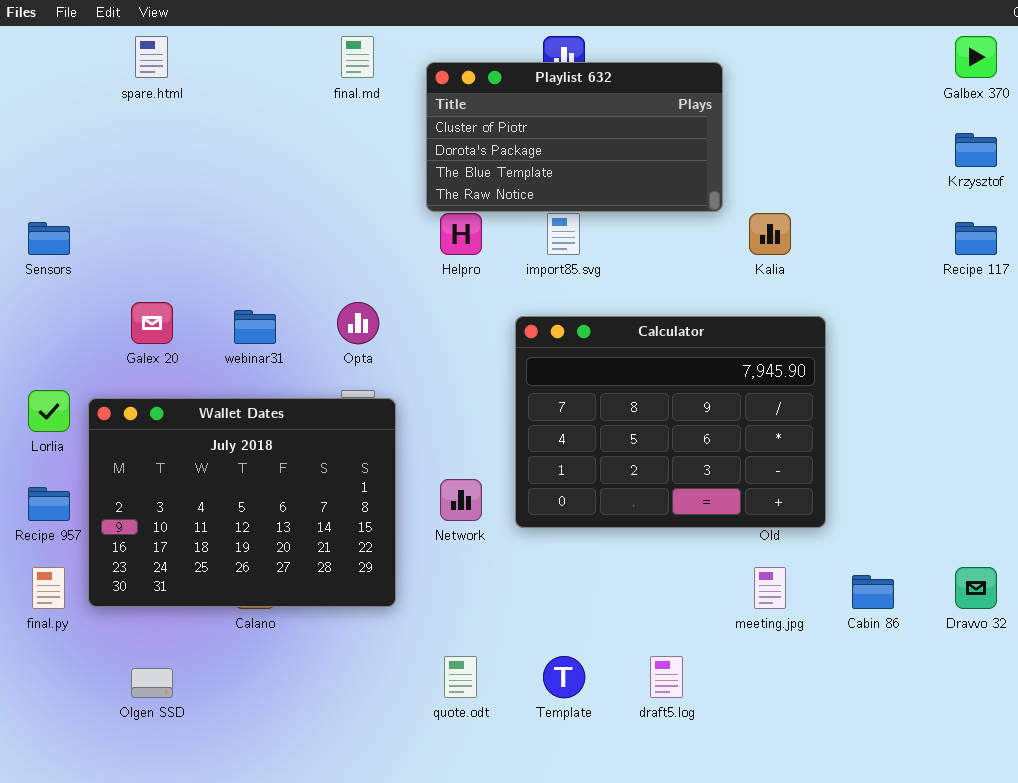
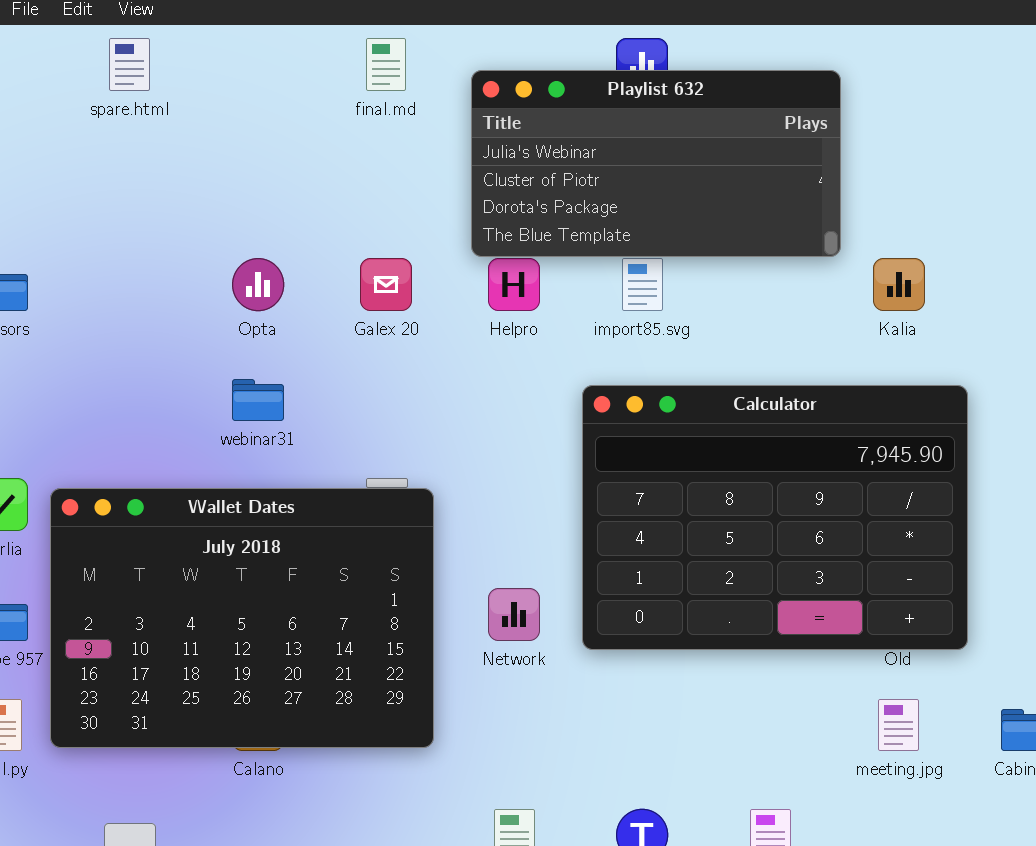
Playlist 632: [426,62,723,212] -> [471,70,841,257], scrolled up 1 row
Galex 20: [131,302,173,344] -> [360,258,412,311], moved
Opta: [337,302,379,344] -> [232,258,284,311], moved

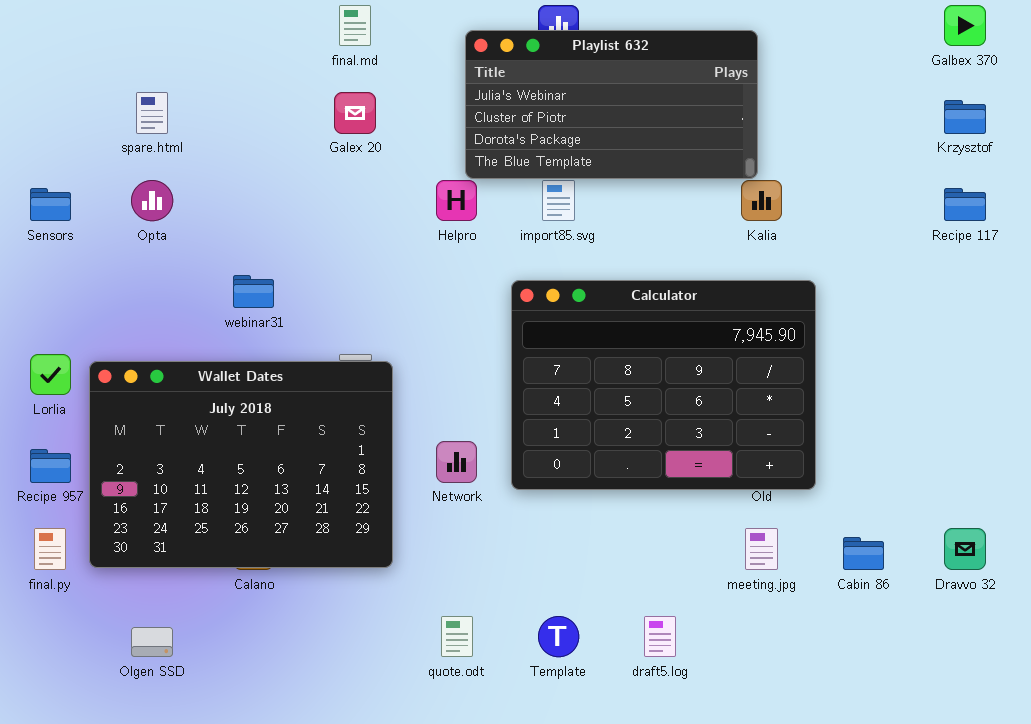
spare.html: [109,38,150,91] -> [136,92,168,134], moved
Playlist 632: [471,70,841,257] -> [465,30,758,179], moved
Opta: [232,258,284,311] -> [131,180,173,221], moved
Galex 20: [360,258,412,311] -> [334,92,376,134], moved

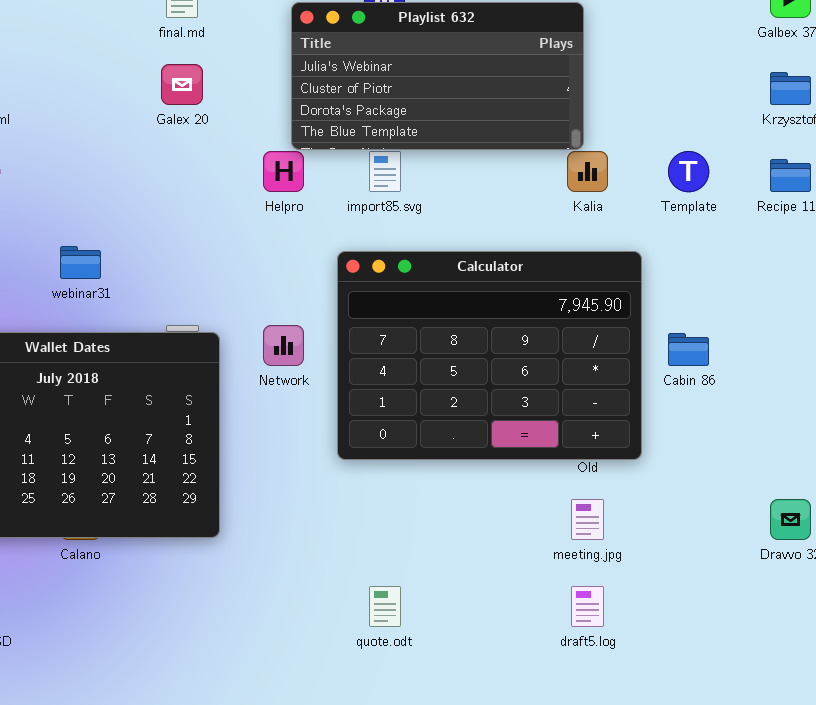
Network: [436,441,477,483] -> [263,325,304,366], moved
Cabin 86: [843,537,884,570] -> [668,333,709,366], moved
quote.odt: [441,616,473,657] -> [369,586,401,627], moved
Template: [538,616,579,657] -> [668,151,709,192], moved
draft5.log: [644,616,676,657] -> [571,586,604,627], moved

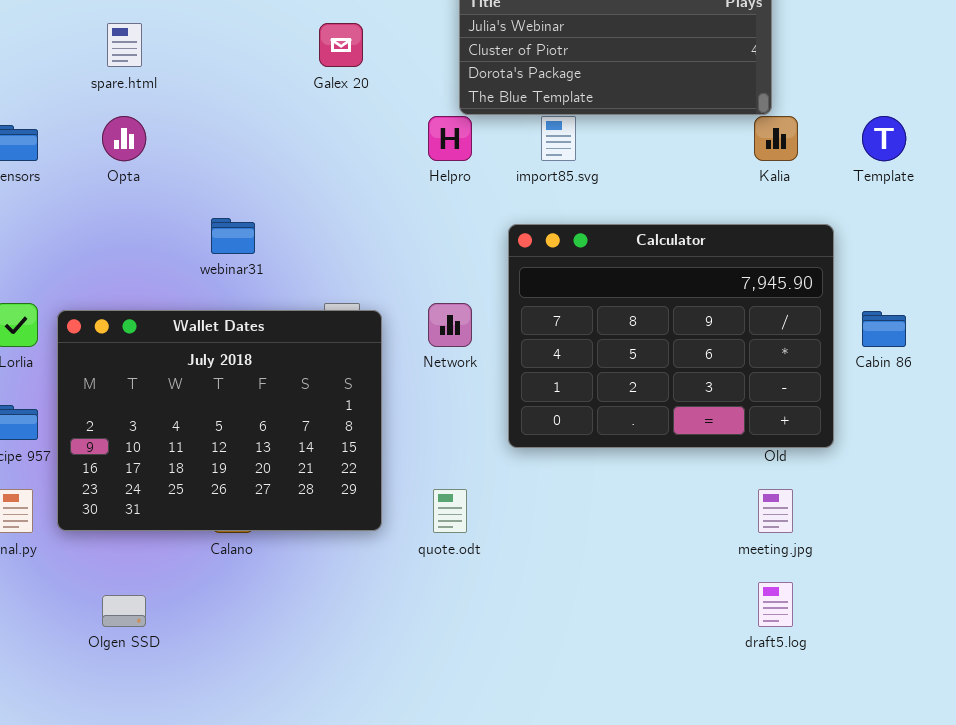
quote.odt: [369,586,401,627] -> [433,489,467,533], moved

